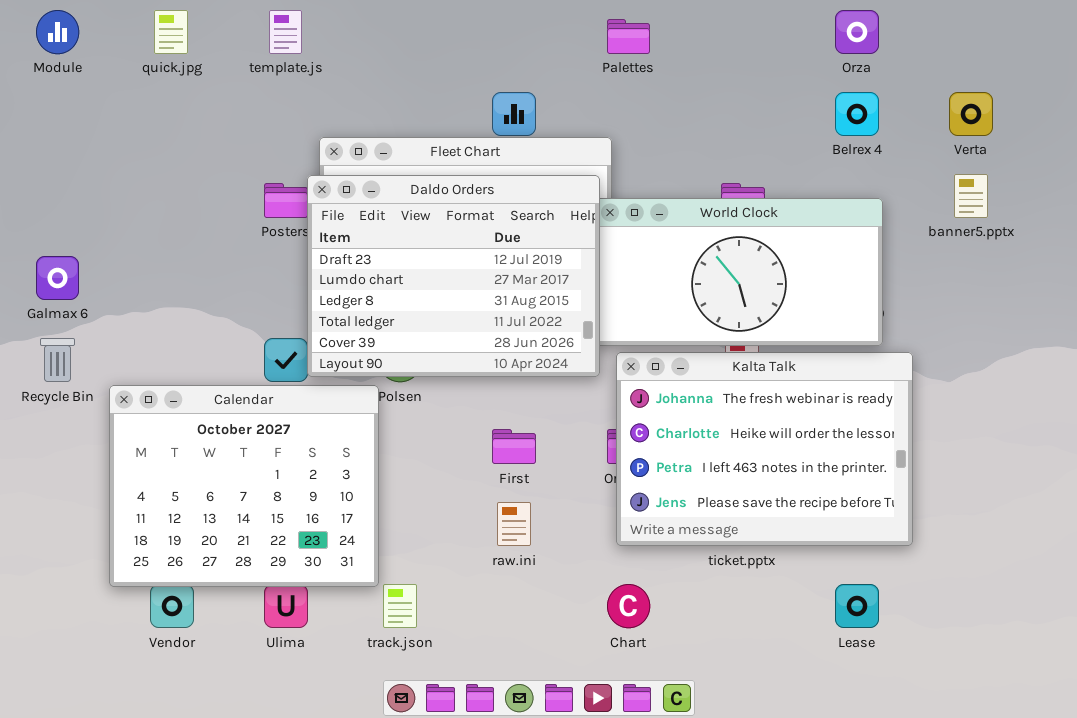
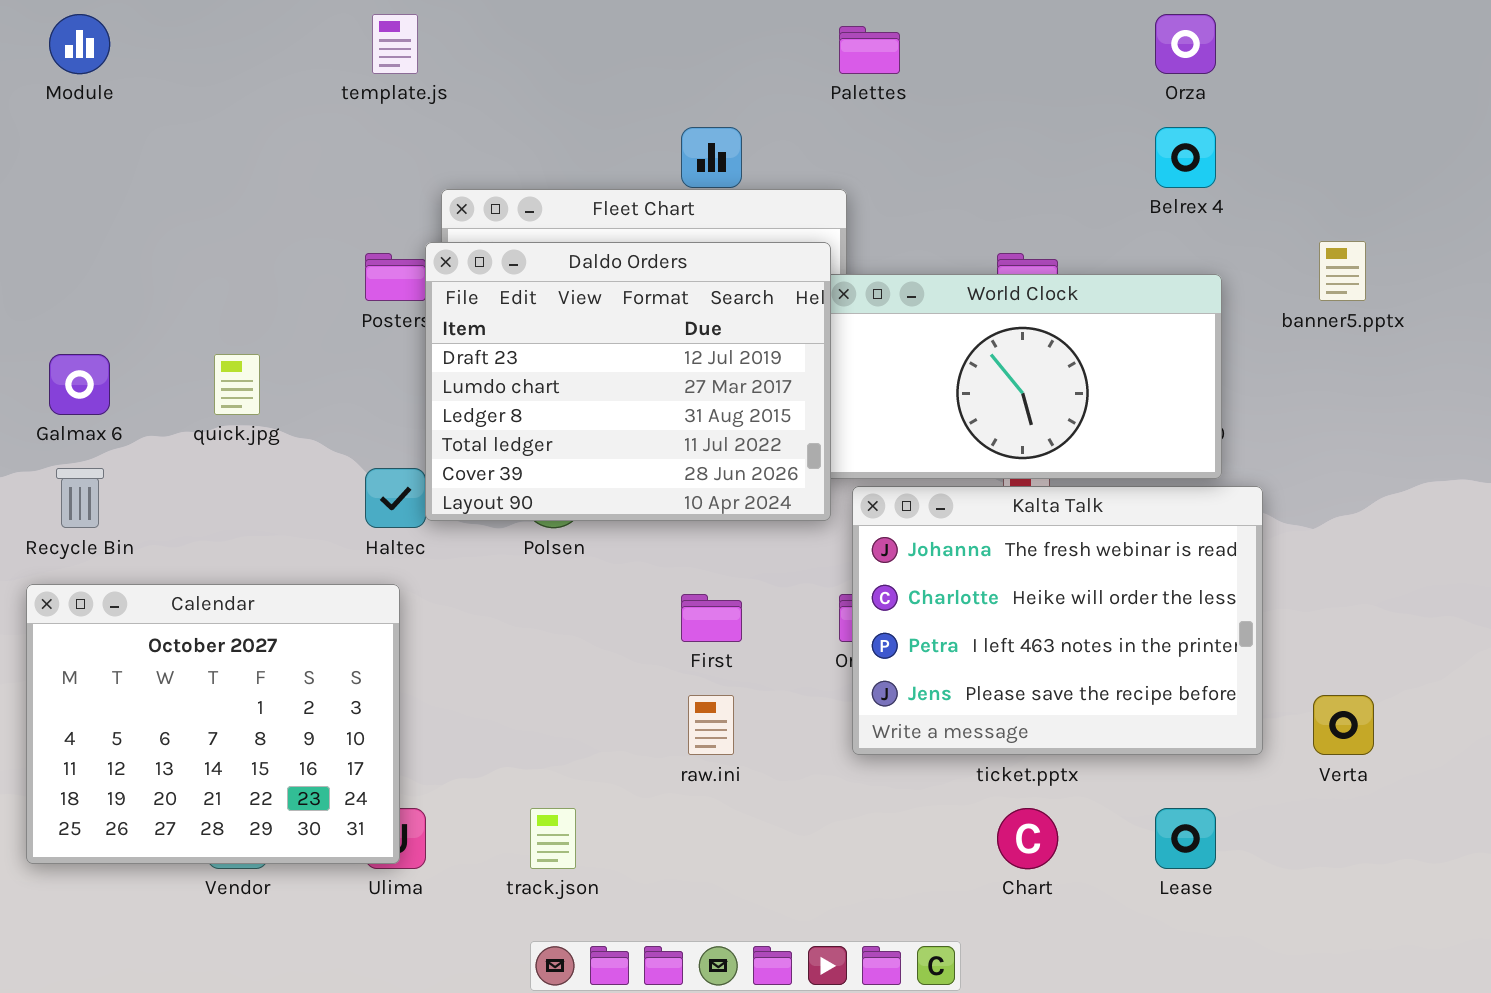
quick.jpg: [154,10,188,54] -> [214,354,260,415], moved
Verta: [949,92,993,136] -> [1313,695,1374,755], moved
Calendar: [109,385,379,587] -> [26,584,400,864], moved
Chart: [607,584,650,628] -> [997,808,1058,869], moved

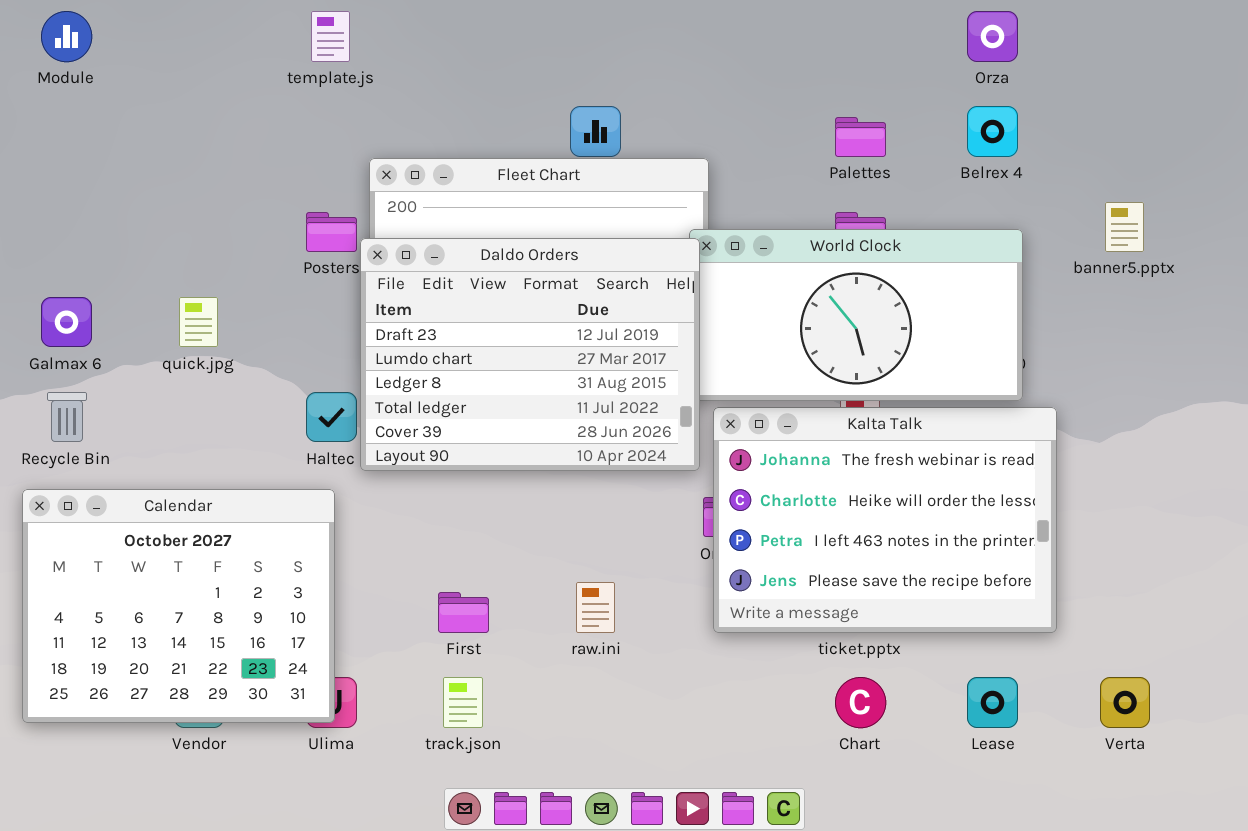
Palettes: [839,26,900,74] -> [835,117,886,157], moved
Daldo Orders: [425,242,831,521] -> [360,238,700,471], moved
First: [681,594,742,642] -> [438,592,489,633], moved
Verta: [1313,695,1374,755] -> [1100,677,1150,728], moved

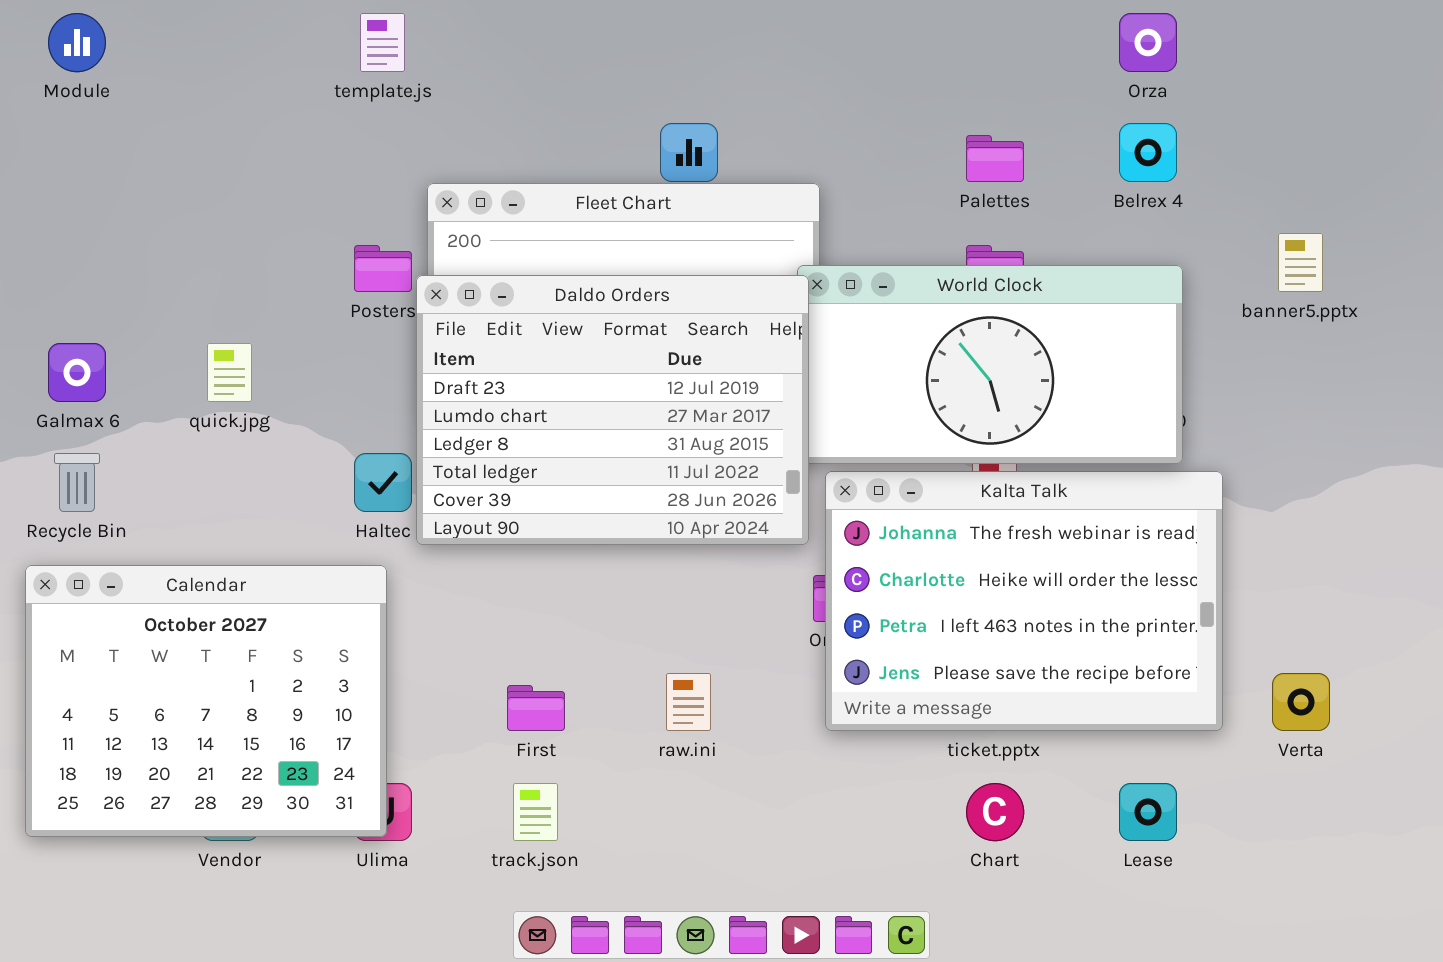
Verta: [1100,677,1150,728] -> [1272,673,1330,731], moved

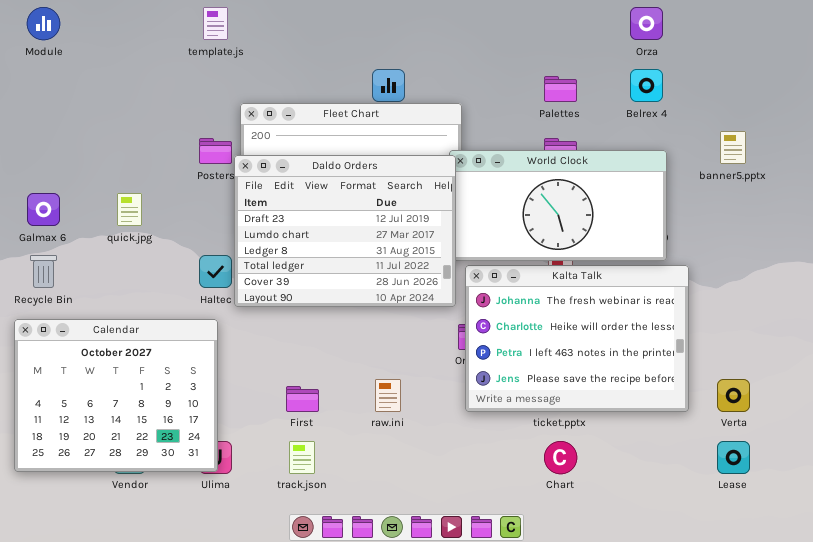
Lease: [1119,783,1177,841] -> [717,441,750,474], moved

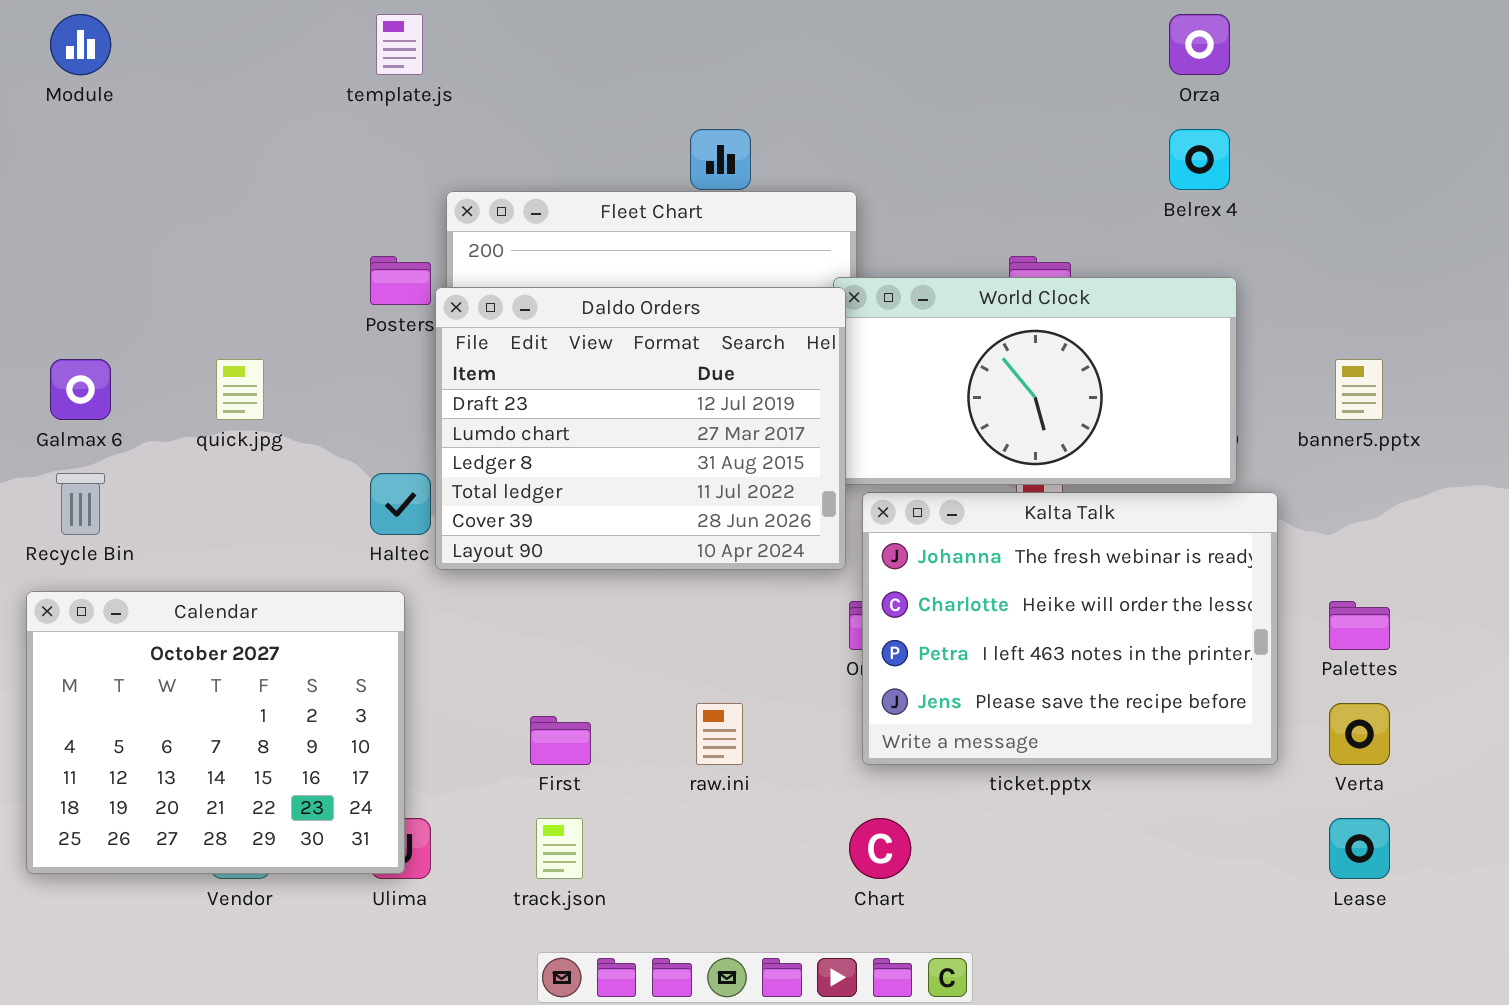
Palettes: [544,76,577,102] -> [1329,601,1390,650], moved
banner5.pptx: [720,131,746,164] -> [1335,359,1383,420], moved
Chart: [544,441,577,474] -> [849,818,911,879], moved

